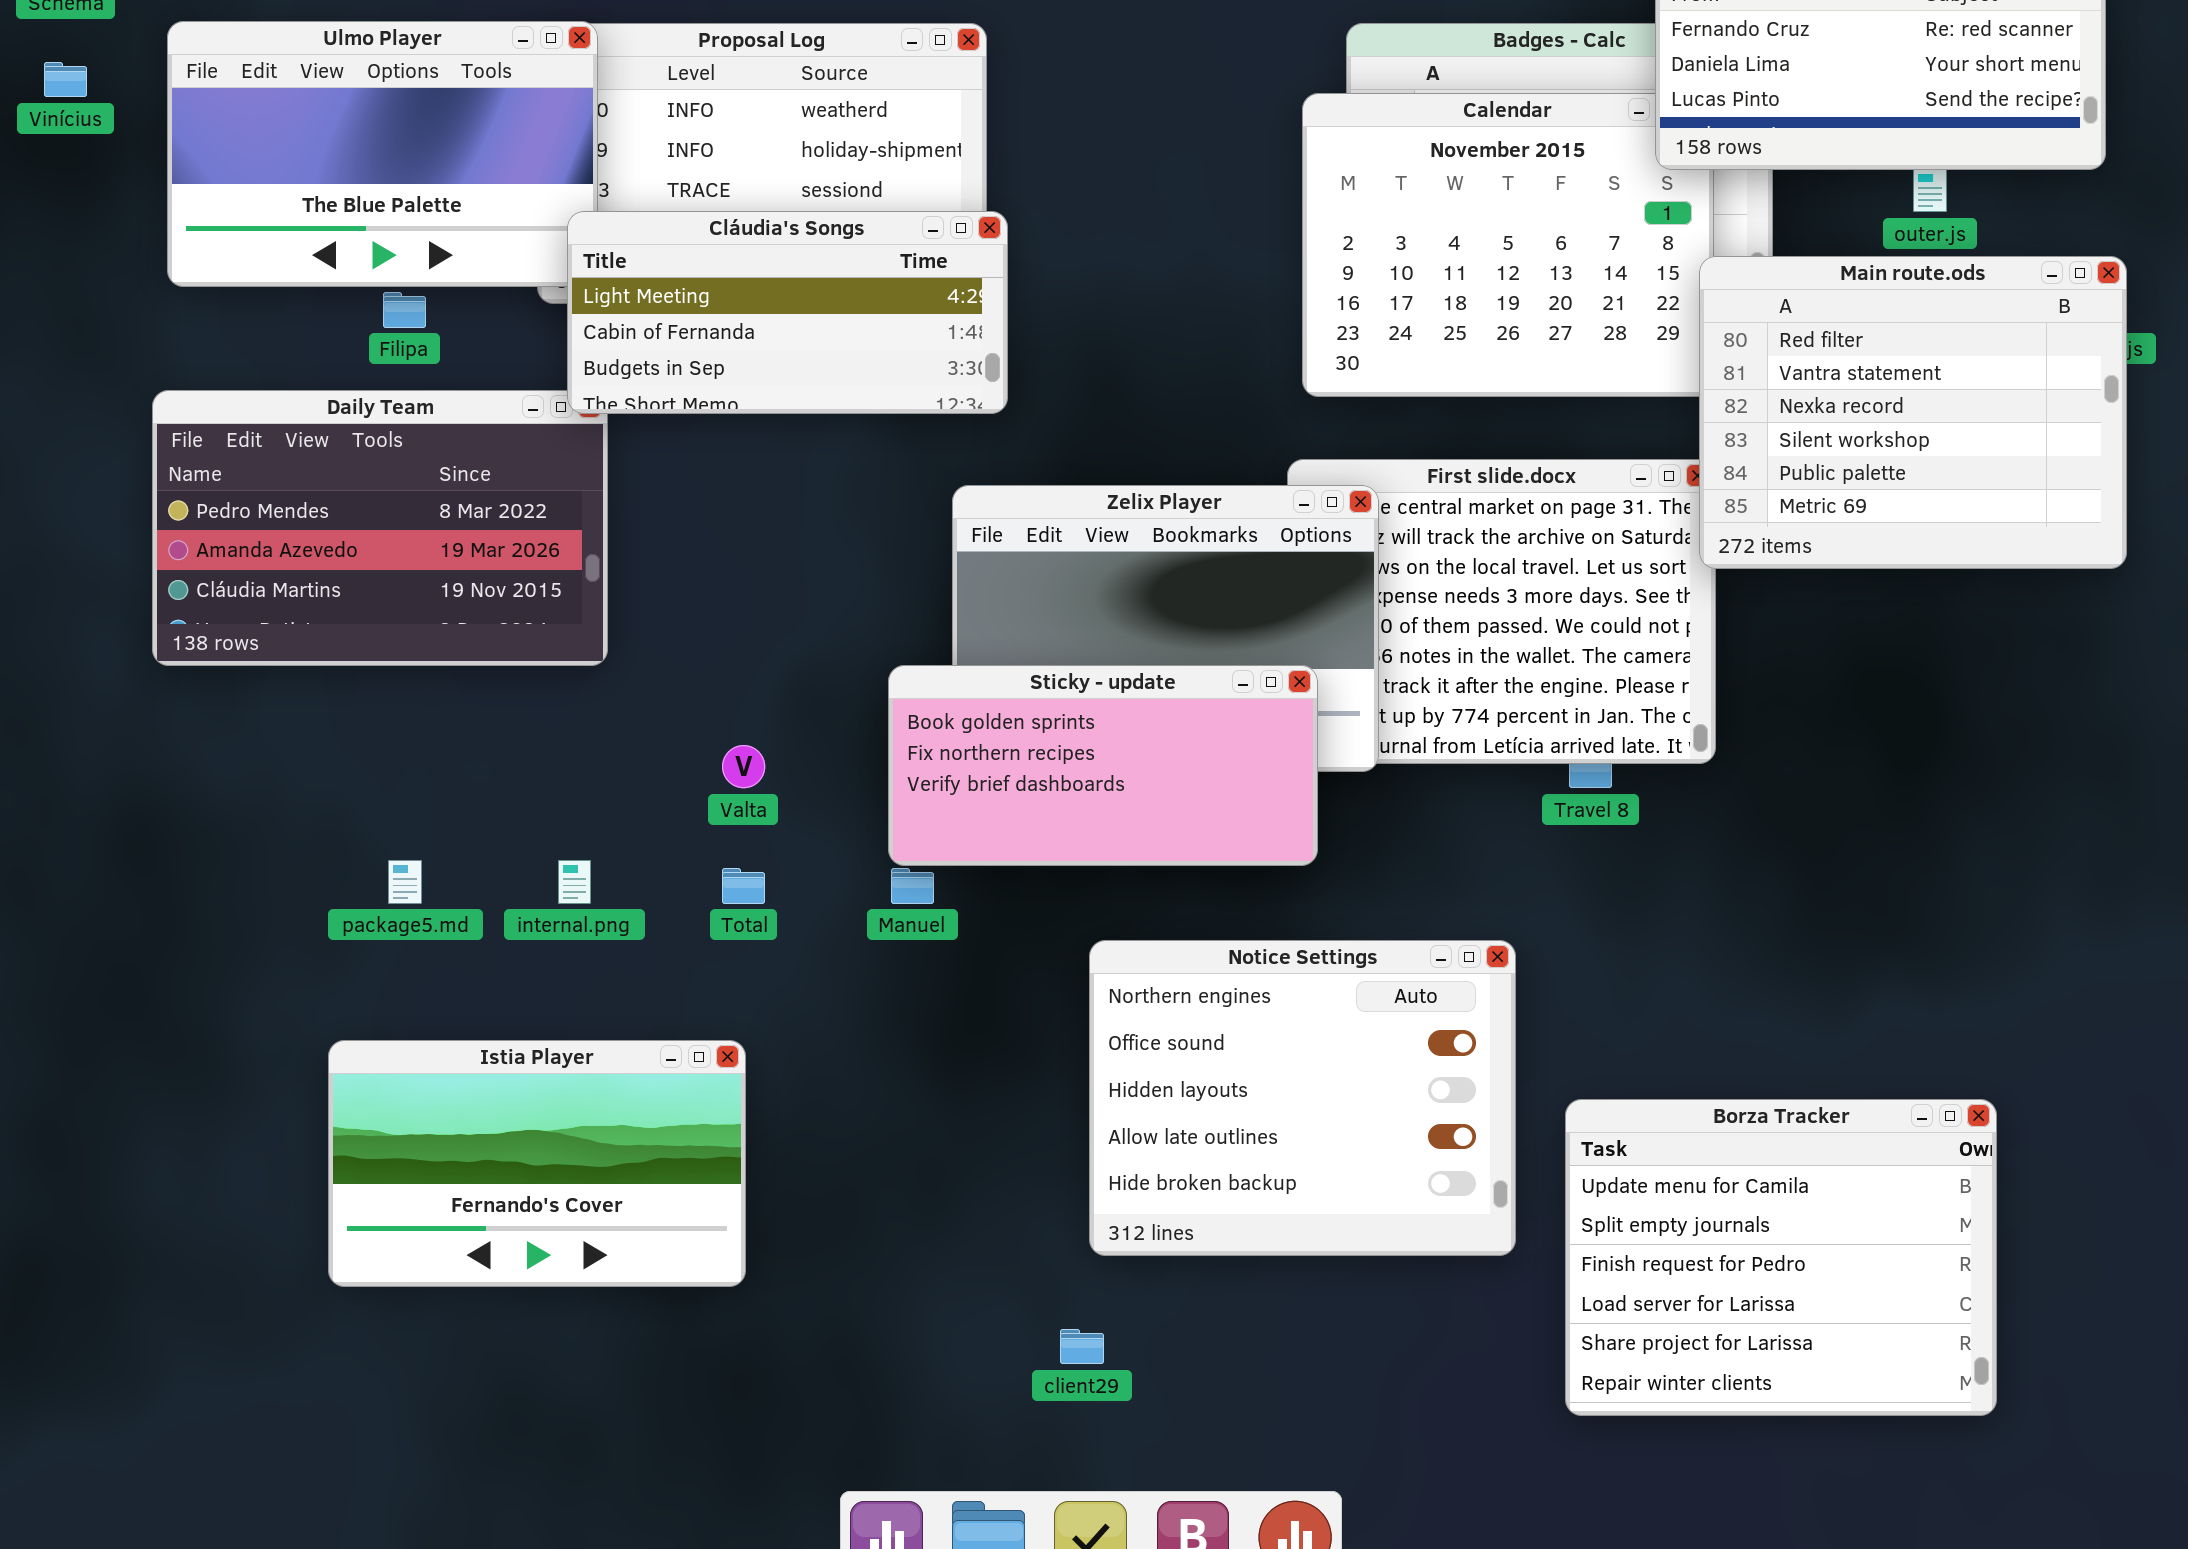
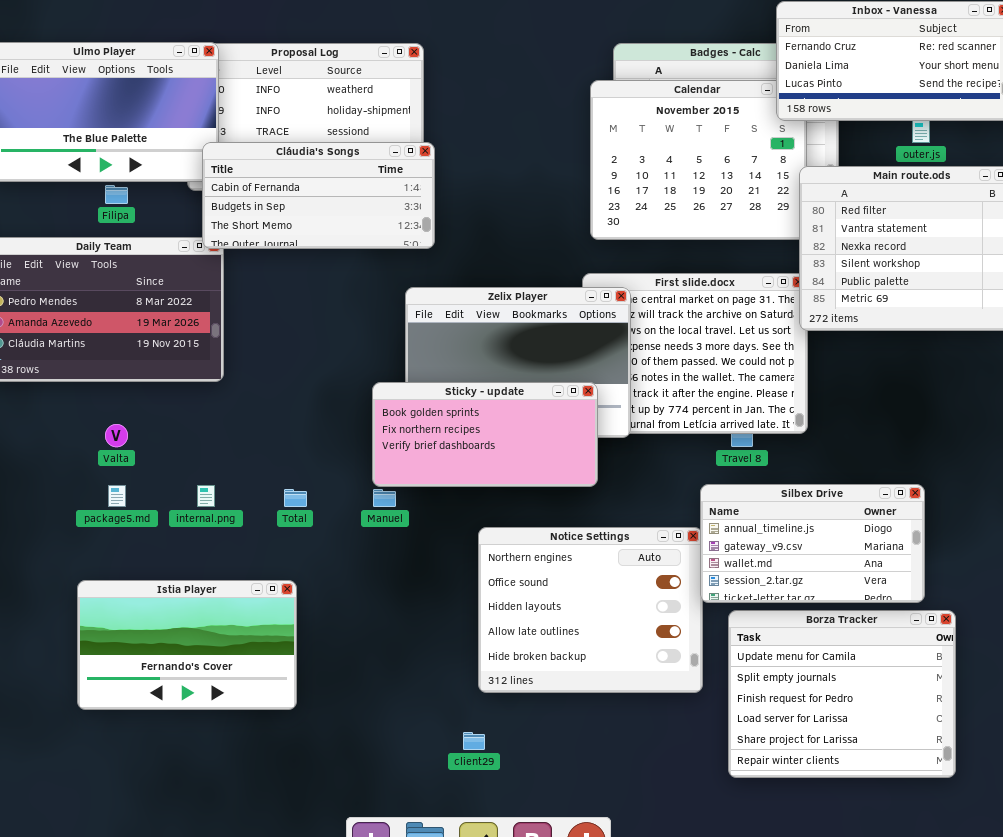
Cláudia's Songs: [567,211,1008,414] -> [202,142,435,249], scrolled down 1 row
Valta: [722,745,765,788] -> [105,424,128,447], moved
Silbex Drive: none -> [700,484,925,603], opened

